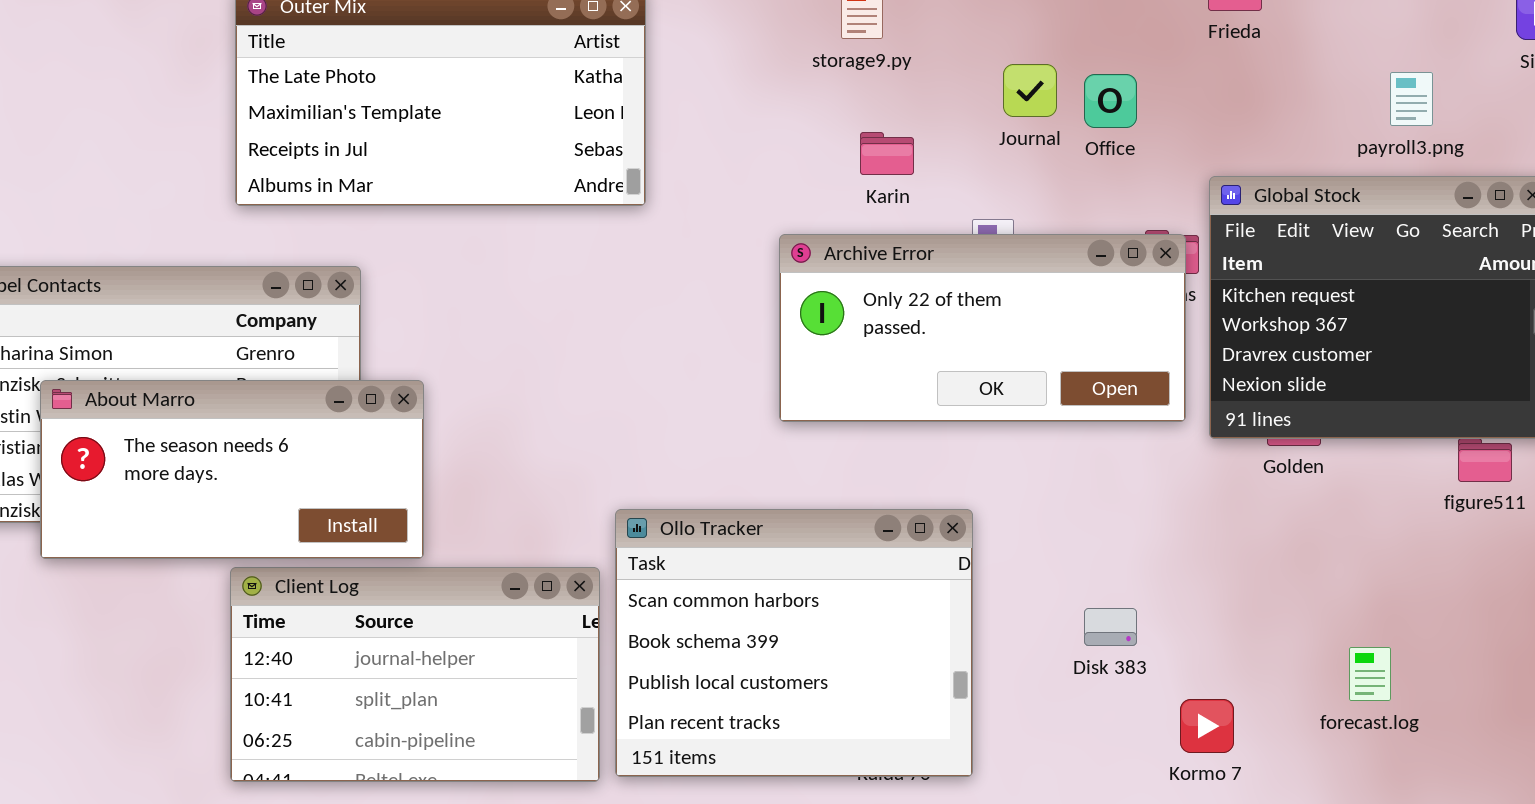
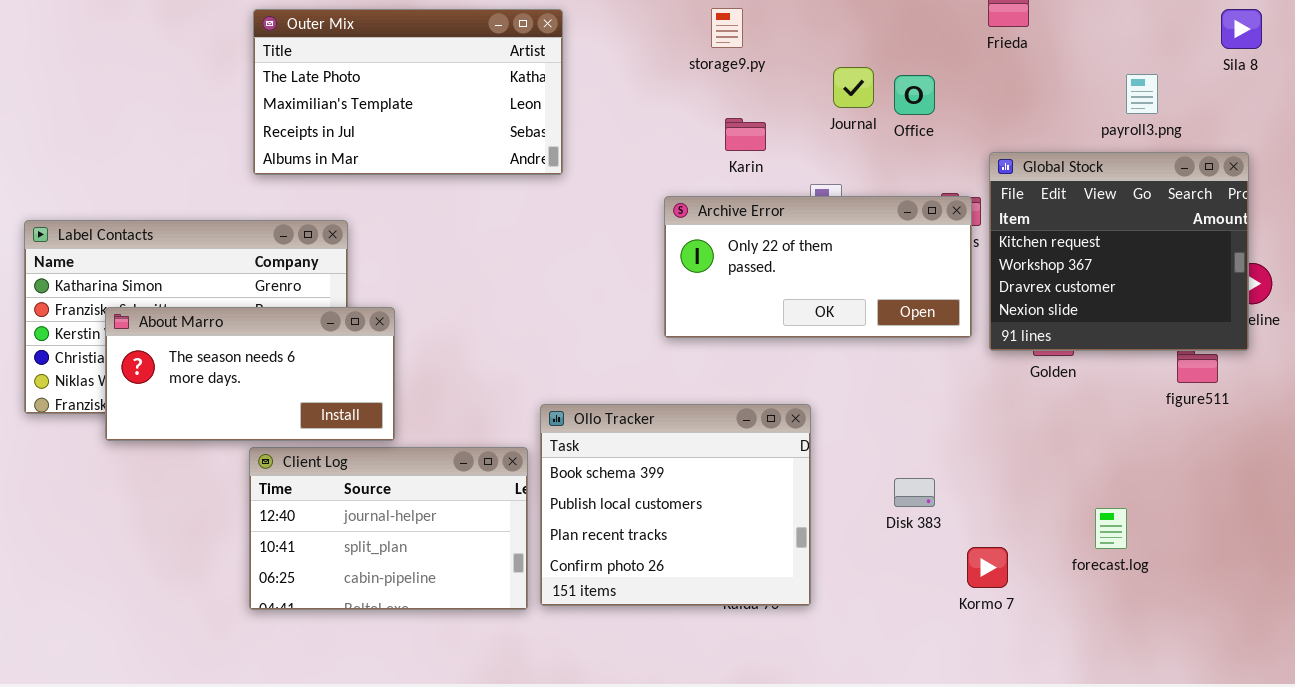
Ollo Tracker: [615,509,973,777] -> [540,404,811,606], scrolled down 1 row

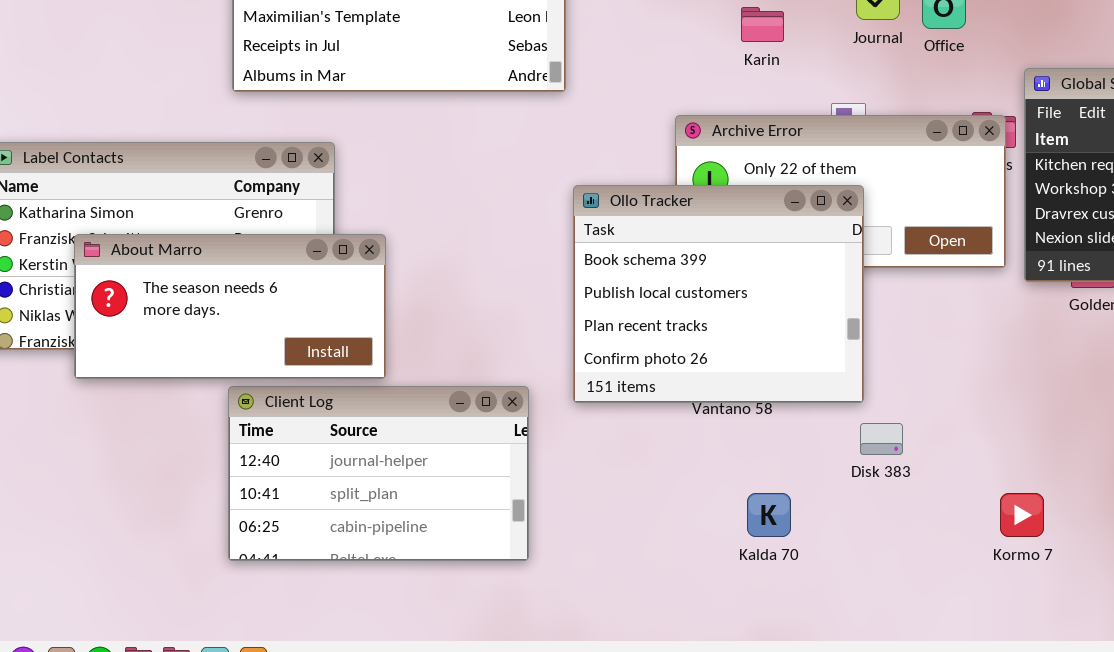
Karin: [725,118,766,151] -> [741,7,784,42], moved
Ollo Tracker: [540,404,811,606] -> [573,185,864,403], moved
Disk 383: [894,478,935,507] -> [860,423,903,455], moved

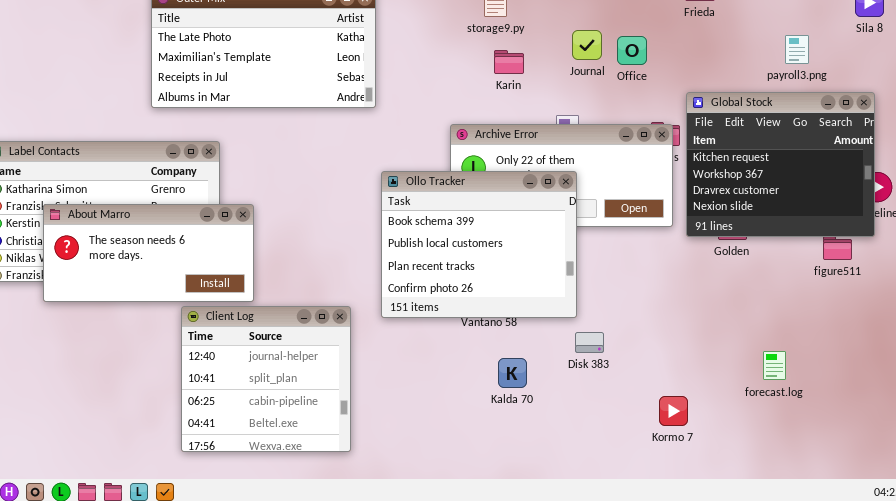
Client Log: [228,386,529,561] -> [181,306,351,452], resized
Kalda 70: [747,493,791,537] -> [498,358,527,388], moved
Kormo 7: [1000,493,1044,537] -> [659,396,688,426], moved

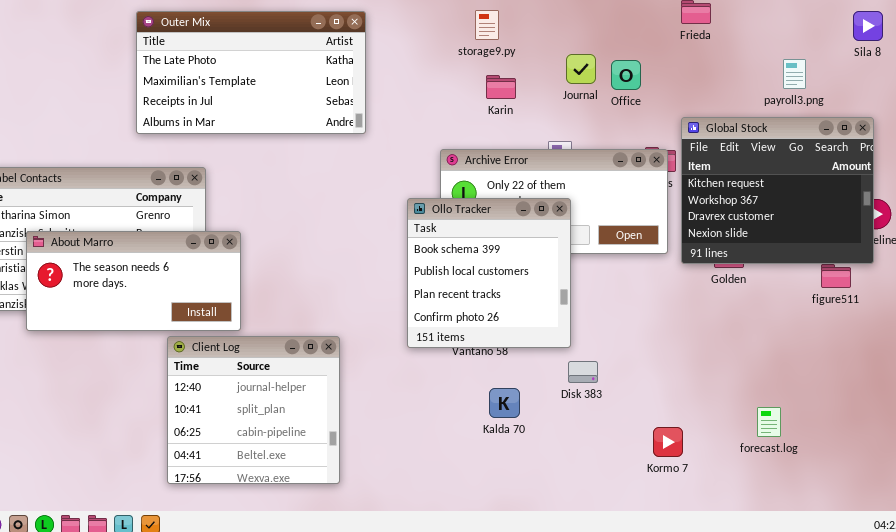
Ollo Tracker: [381,171,577,318] -> [407,198,571,348], resized
forecast.log: [763,351,786,380] -> [757,407,781,437], moved

